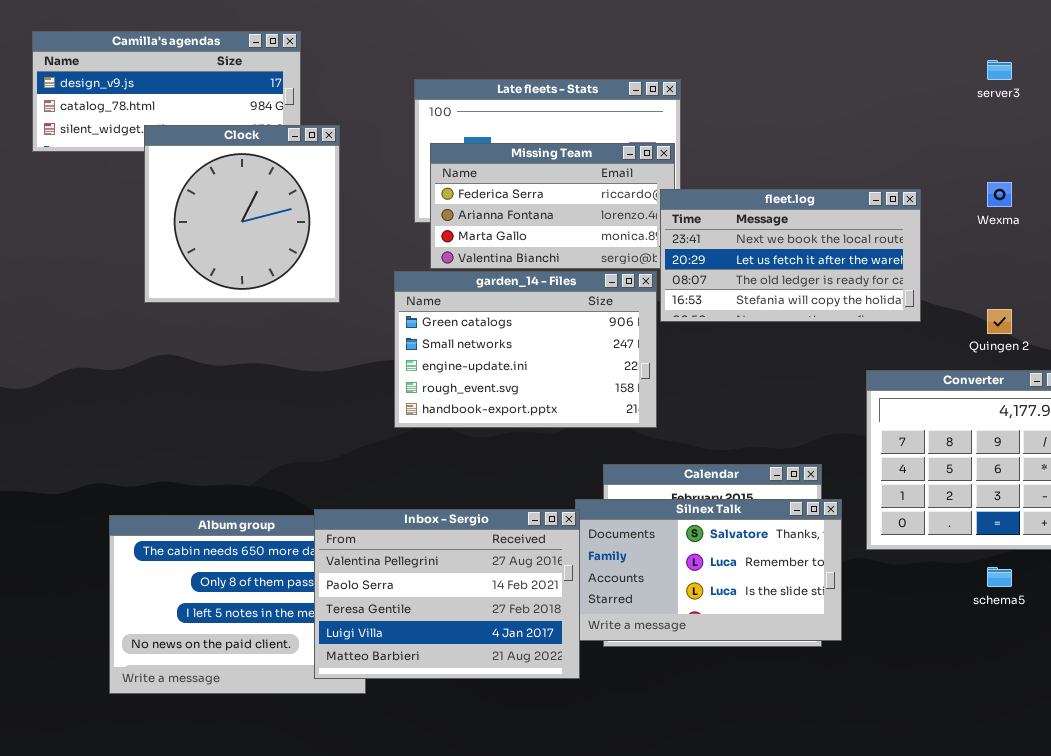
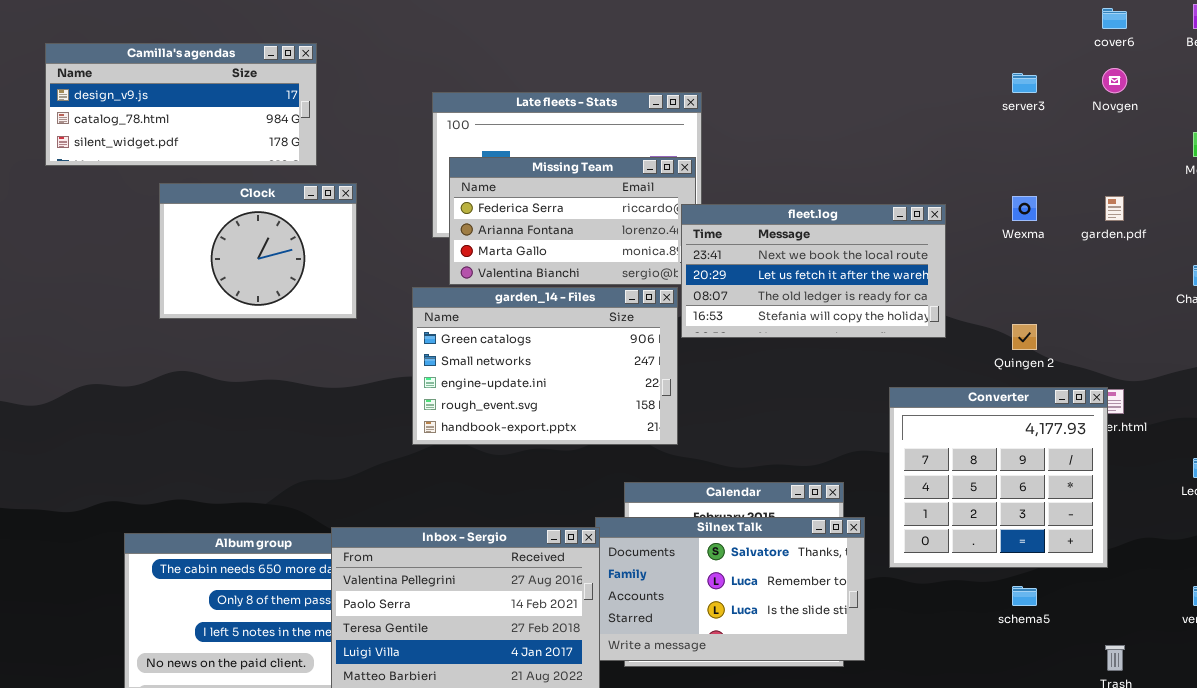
Clock: [144,125,340,303] -> [159,183,357,319], resized

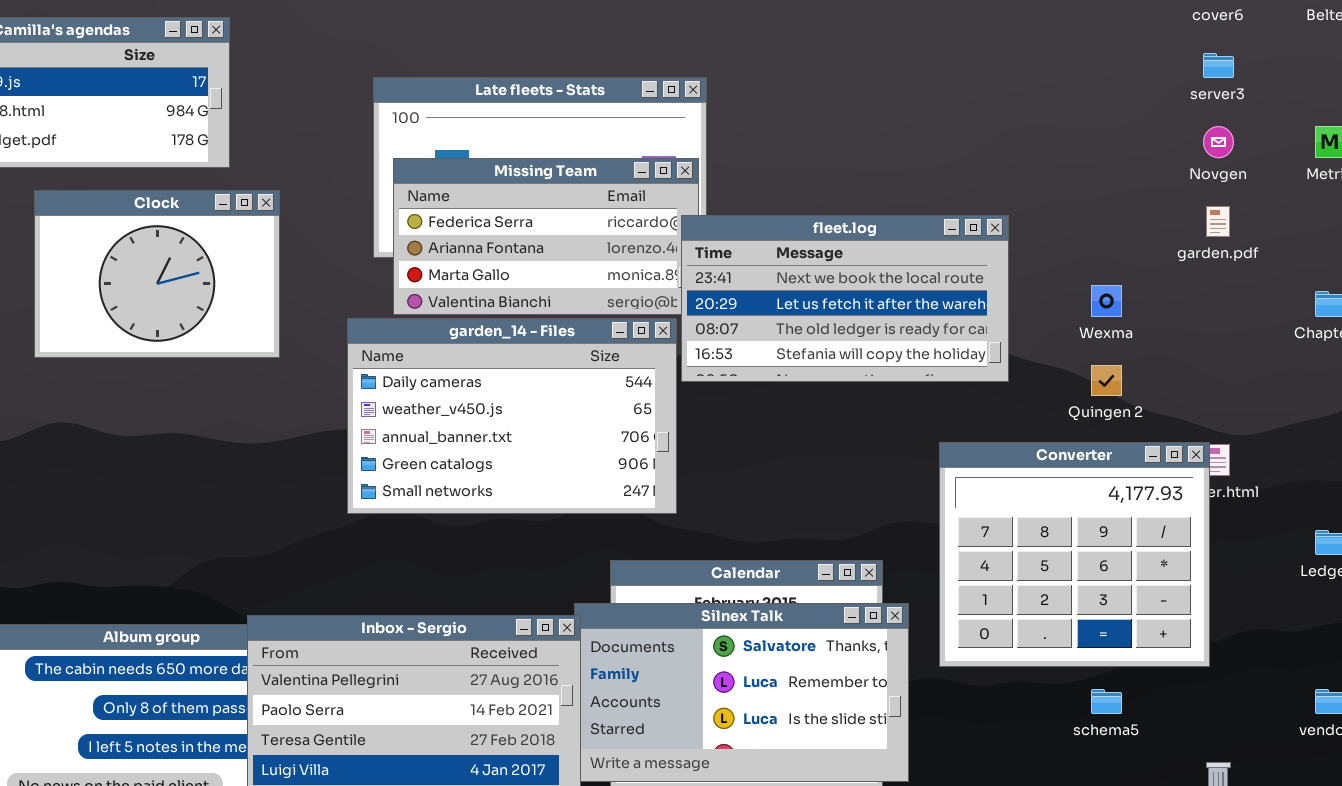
Novgen: [1102,68,1127,93] -> [1203,126,1234,158], moved
server3: [1012,73,1037,93] -> [1203,53,1234,78], moved
Wexma: [1012,196,1037,221] -> [1091,285,1122,317], moved
garden_14 - Files: [412,287,678,445] -> [347,318,677,514], scrolled up 3 rows

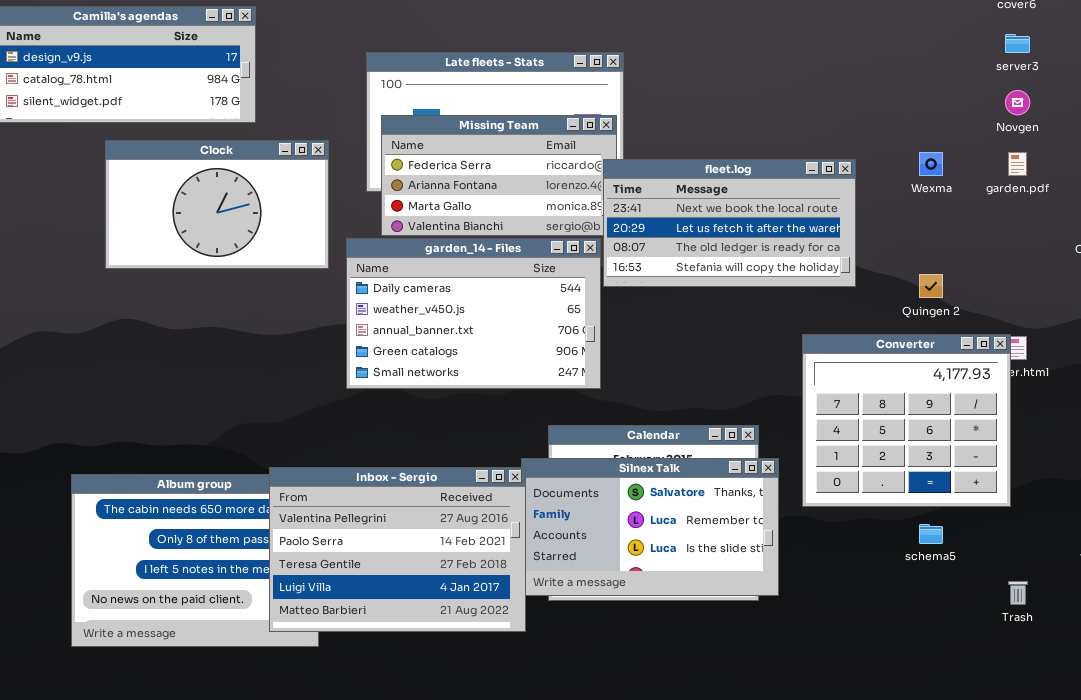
Clock: [34,190,280,358] -> [105,140,329,269], resized
Wexma: [1091,285,1122,317] -> [919,152,943,176], moved

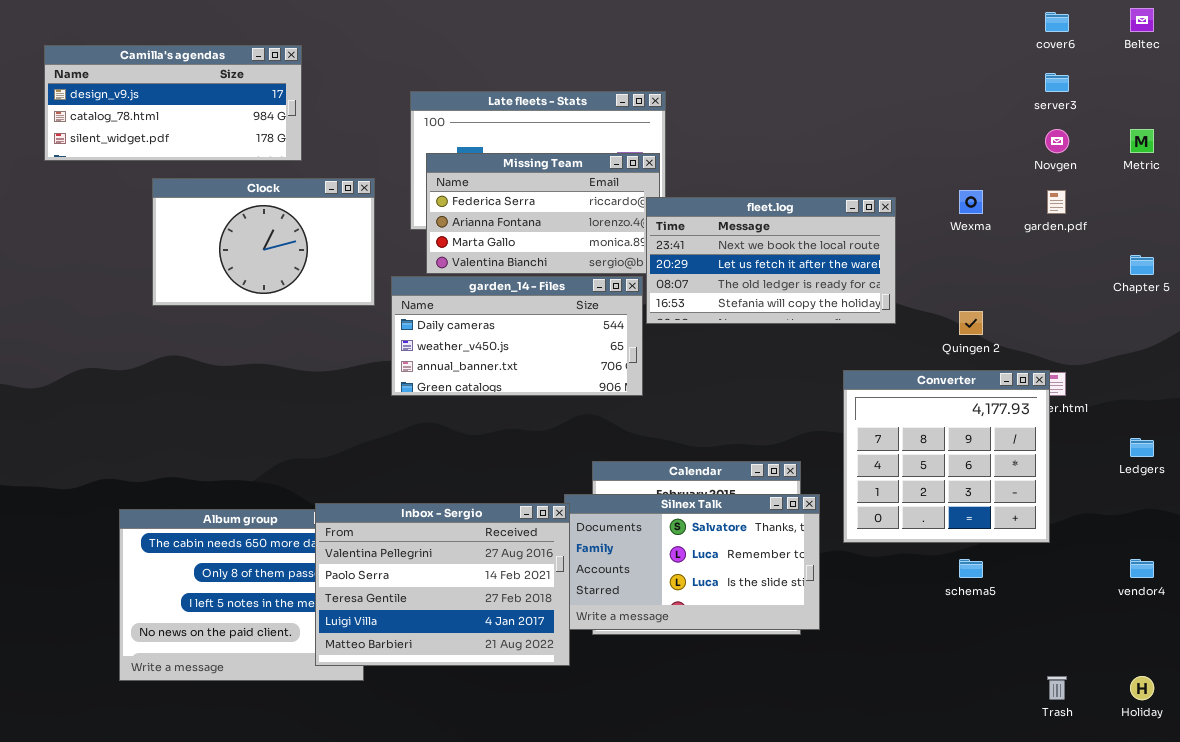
garden_14 - Files: [346,238,601,389] -> [391,276,643,396], resized
Trash: [1008,581,1028,605] -> [1047,676,1067,700], moved

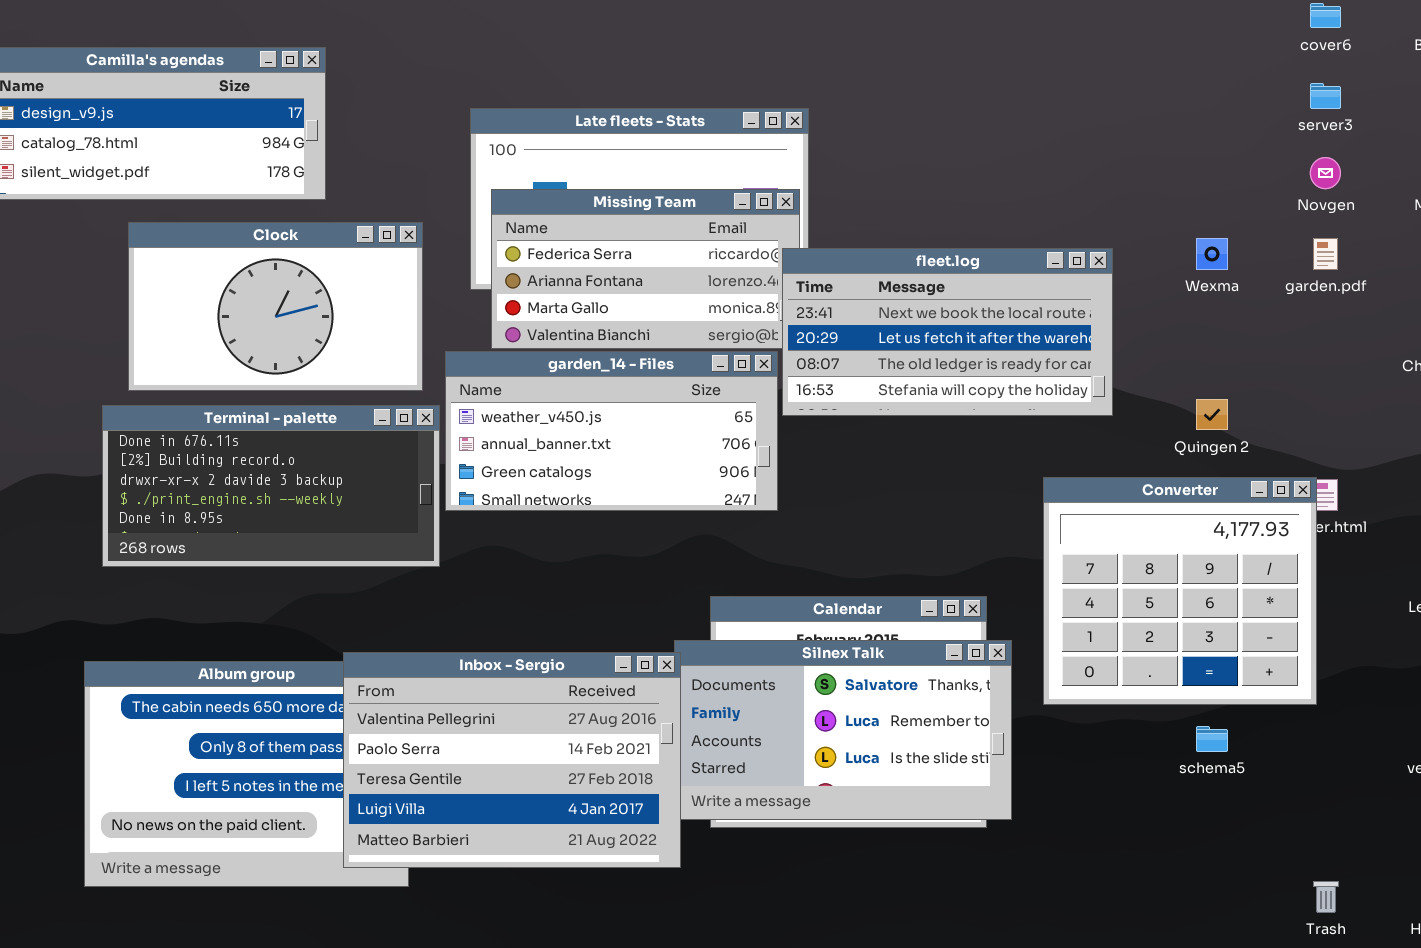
garden_14 - Files: [391,276,643,396] -> [445,351,778,511], scrolled down 1 row
Terminal - palette: none -> [102,405,440,567], opened

